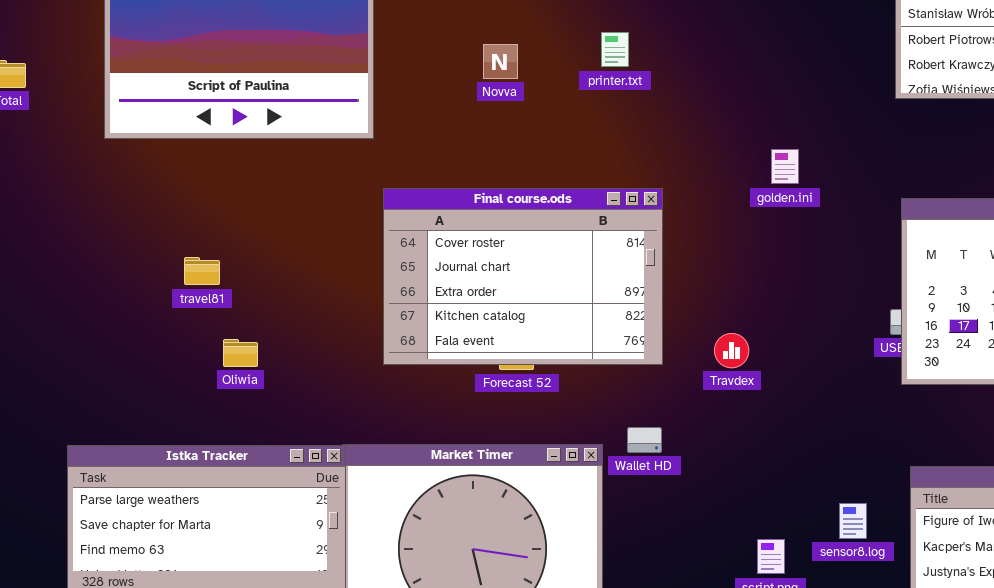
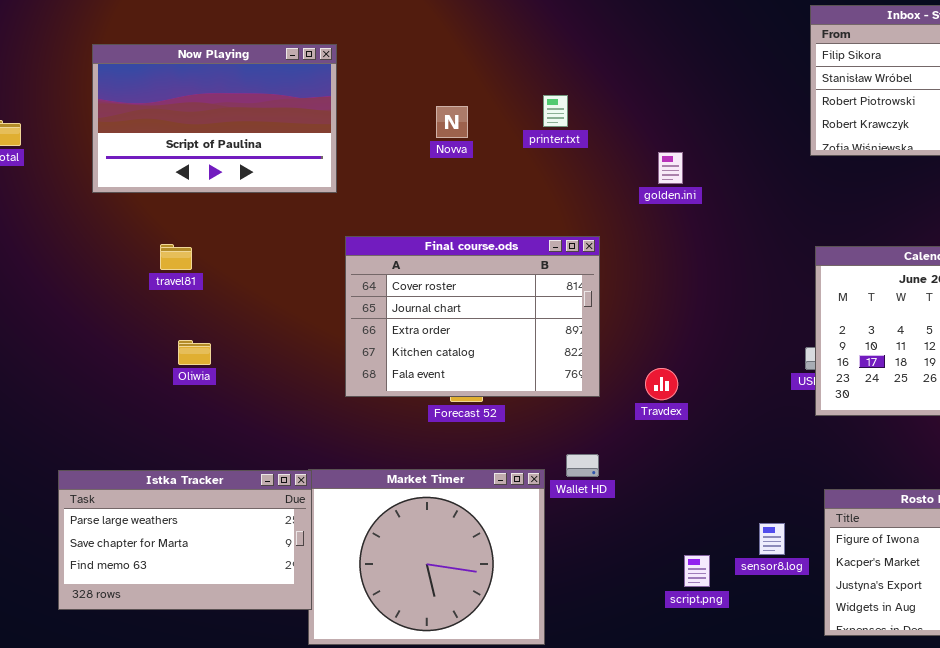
golden.ini: [771,149,799,184] -> [658,152,683,184], moved
travel81: [184,257,220,285] -> [160,244,192,270], moved
Oliwia: [223,339,258,367] -> [178,340,211,365], moved

